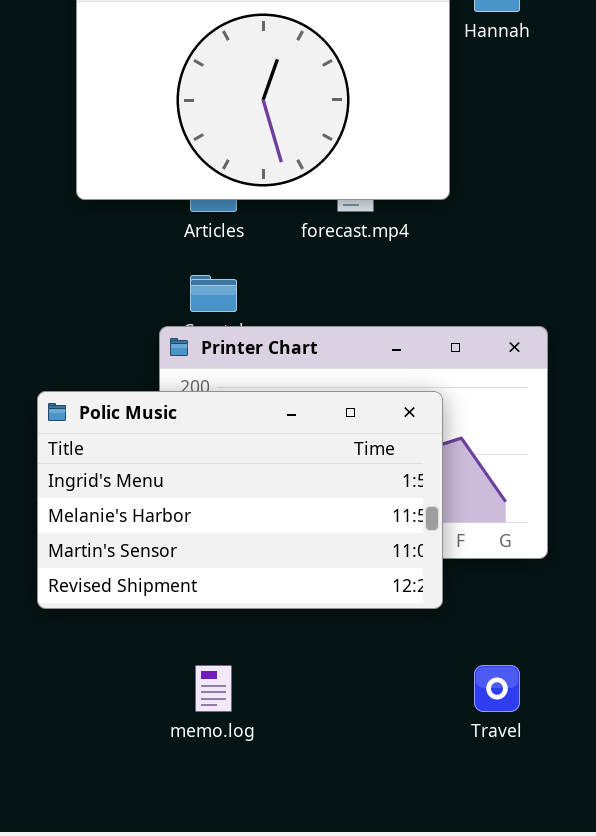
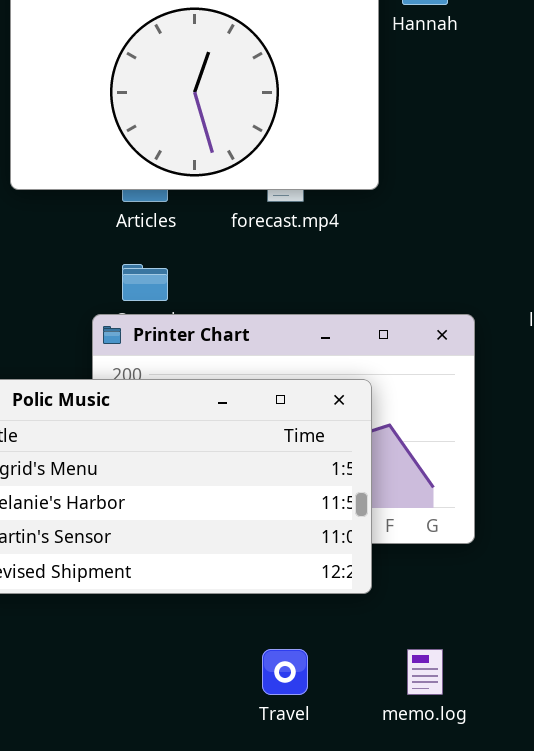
memo.log: [195,665,232,712] -> [407,649,443,695], moved
Travel: [474,665,520,712] -> [262,649,308,695], moved

